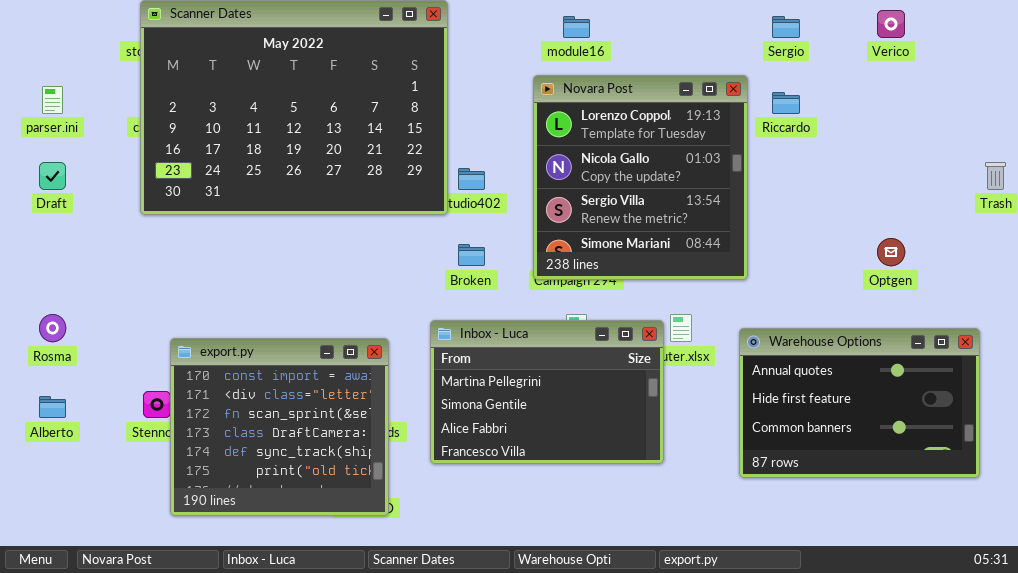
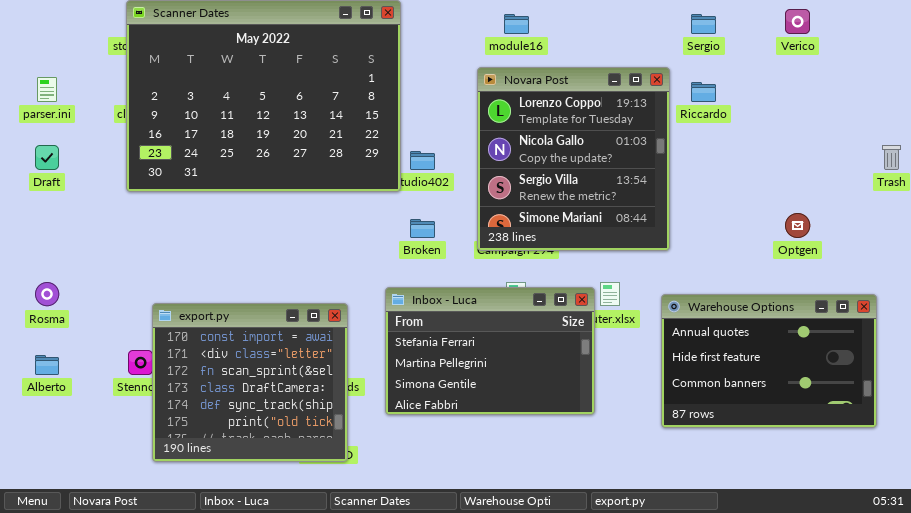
Inbox - Luca: [430,320,664,464] -> [385,287,595,415], scrolled up 1 row

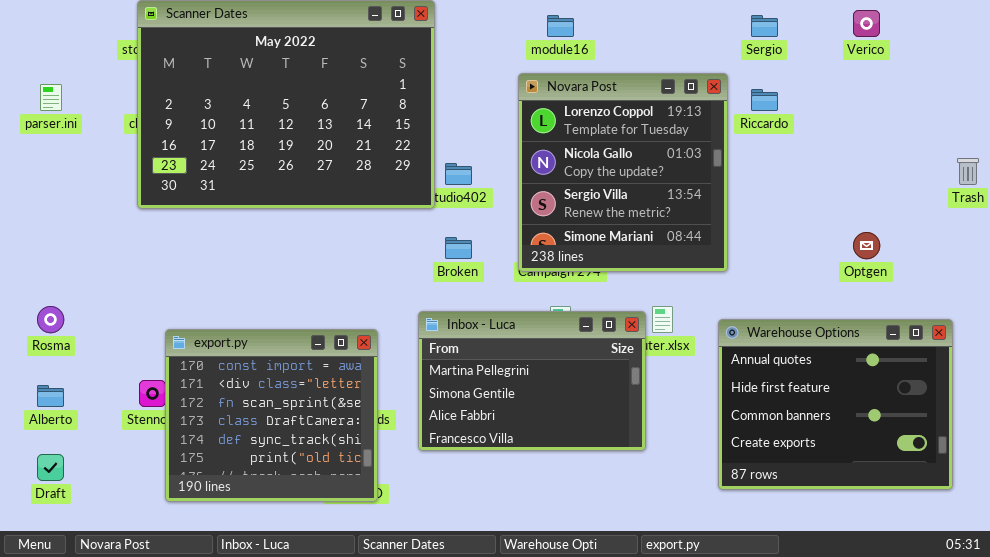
Draft: [35,145,59,170] -> [37,454,64,481], moved
Inbox - Luca: [385,287,595,415] -> [418,311,646,451], scrolled down 1 row
Warehouse Options: [661,294,877,428] -> [718,319,953,490], resized

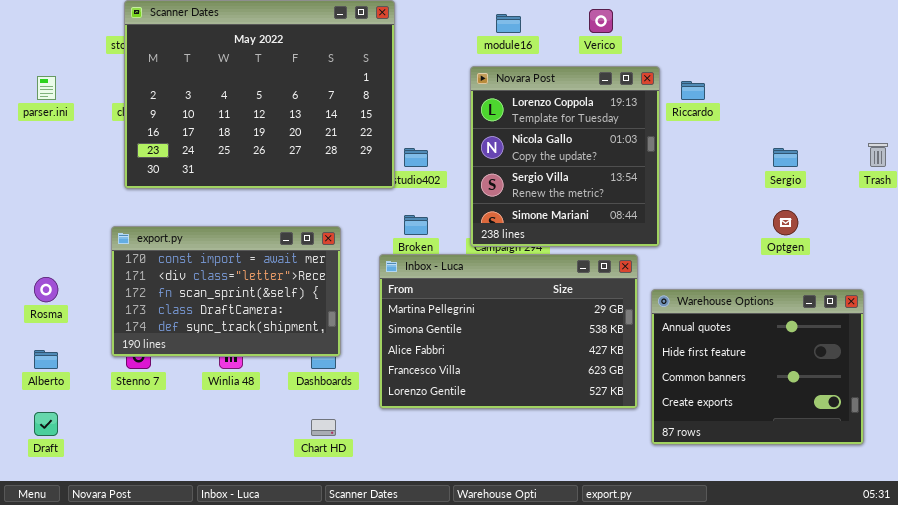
Verico: [853,10,880,37] -> [589,9,613,33], moved
Sergio: [751,15,778,37] -> [773,148,798,167], moved
Inbox - Luca: [418,311,646,451] -> [379,254,638,409], resized
export.py: [165,329,378,502] -> [111,226,341,357], moved, resized

